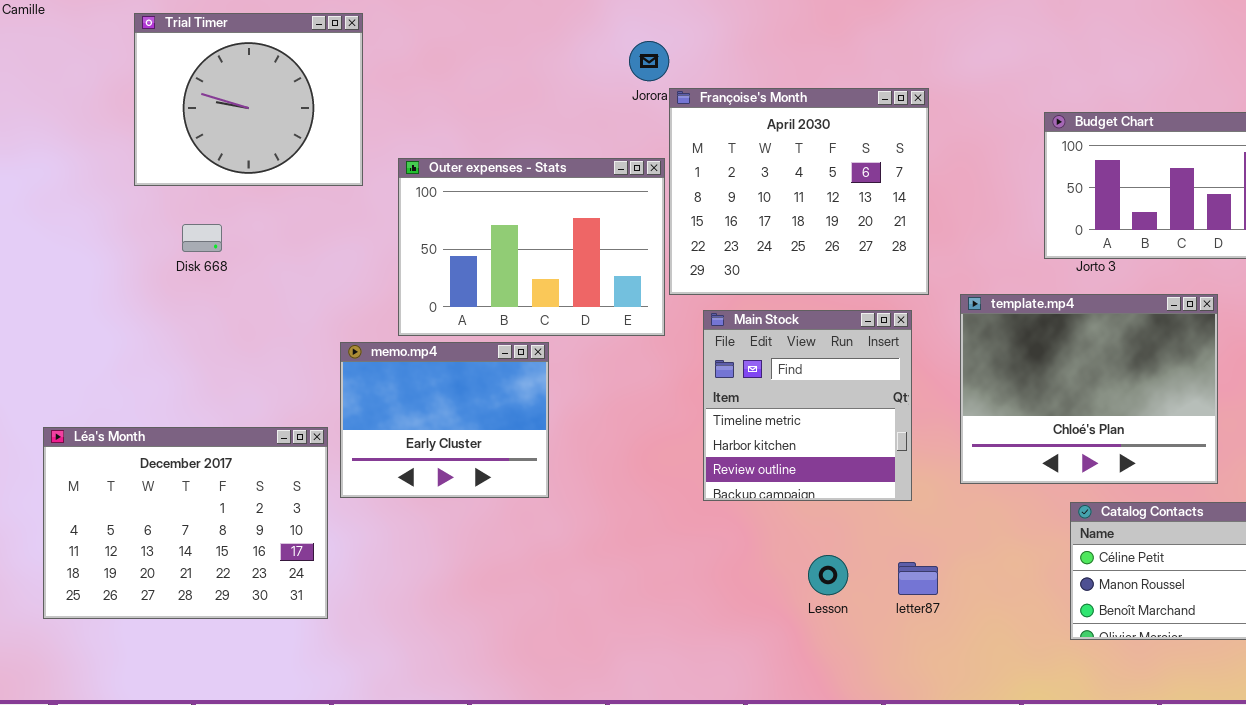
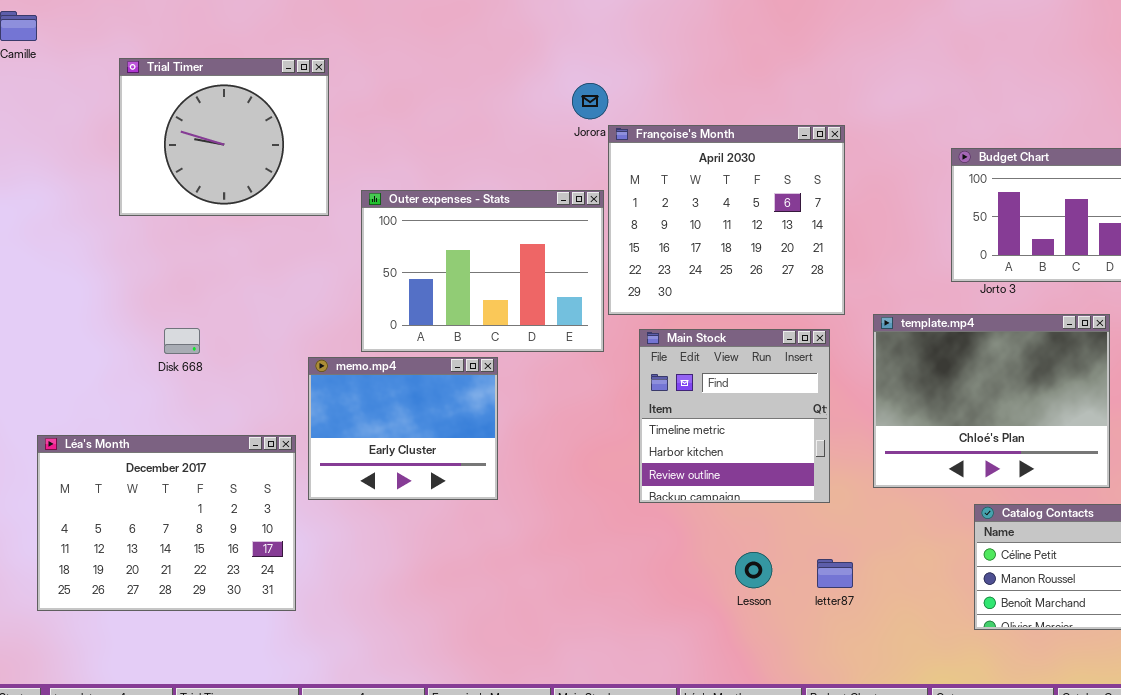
Disk 668: [182,224,222,252] -> [164,328,200,354], moved

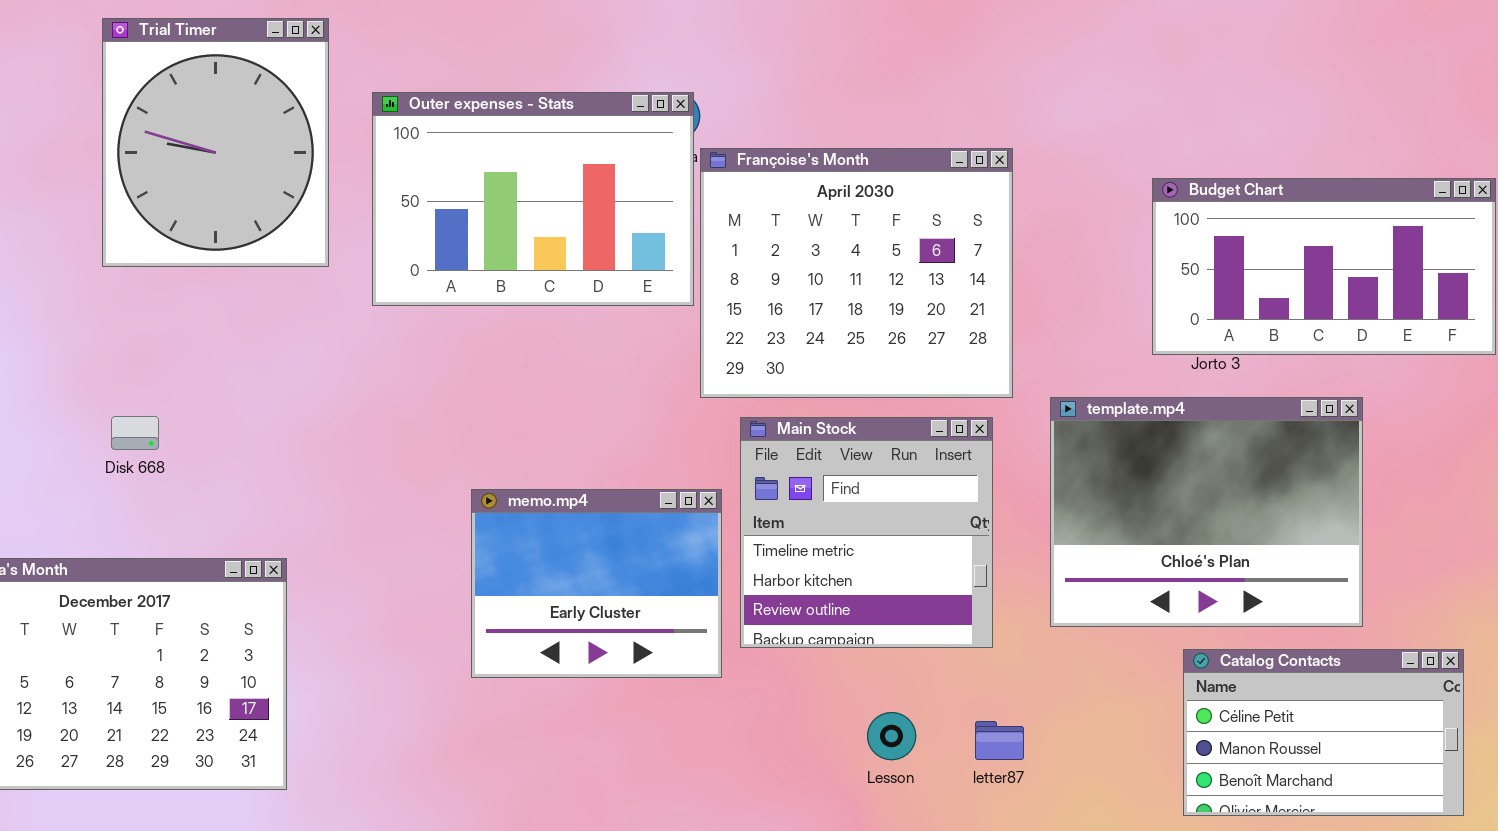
Trial Timer: [119,58,329,216] -> [102,18,329,267], resized
Outer expenses - Stats: [361,190,604,352] -> [372,92,694,306], moved
memo.mp4: [308,357,498,500] -> [471,489,722,678], moved

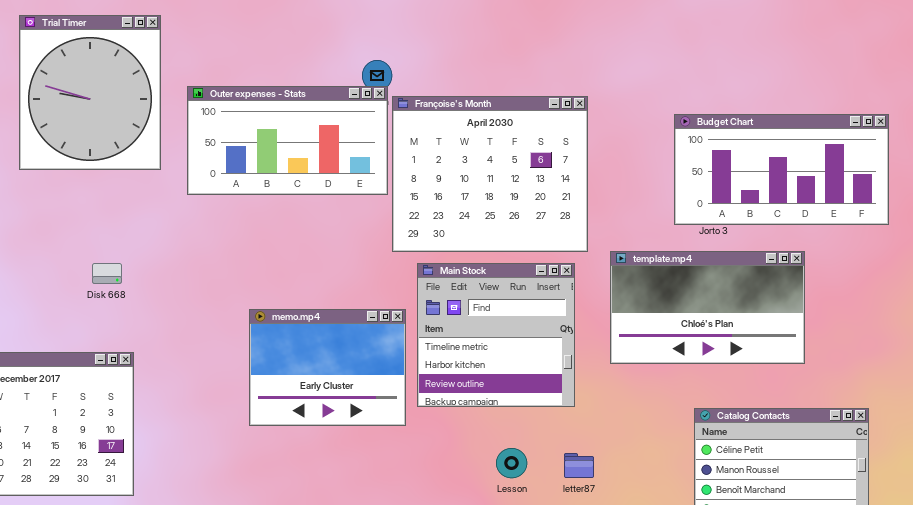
Outer expenses - Stats: [372,92,694,306] -> [187,86,388,195], resized
template.mp4: [1050,397,1363,627] -> [610,251,805,364], resized
Disk 668: [111,416,159,450] -> [92,263,122,284], moved

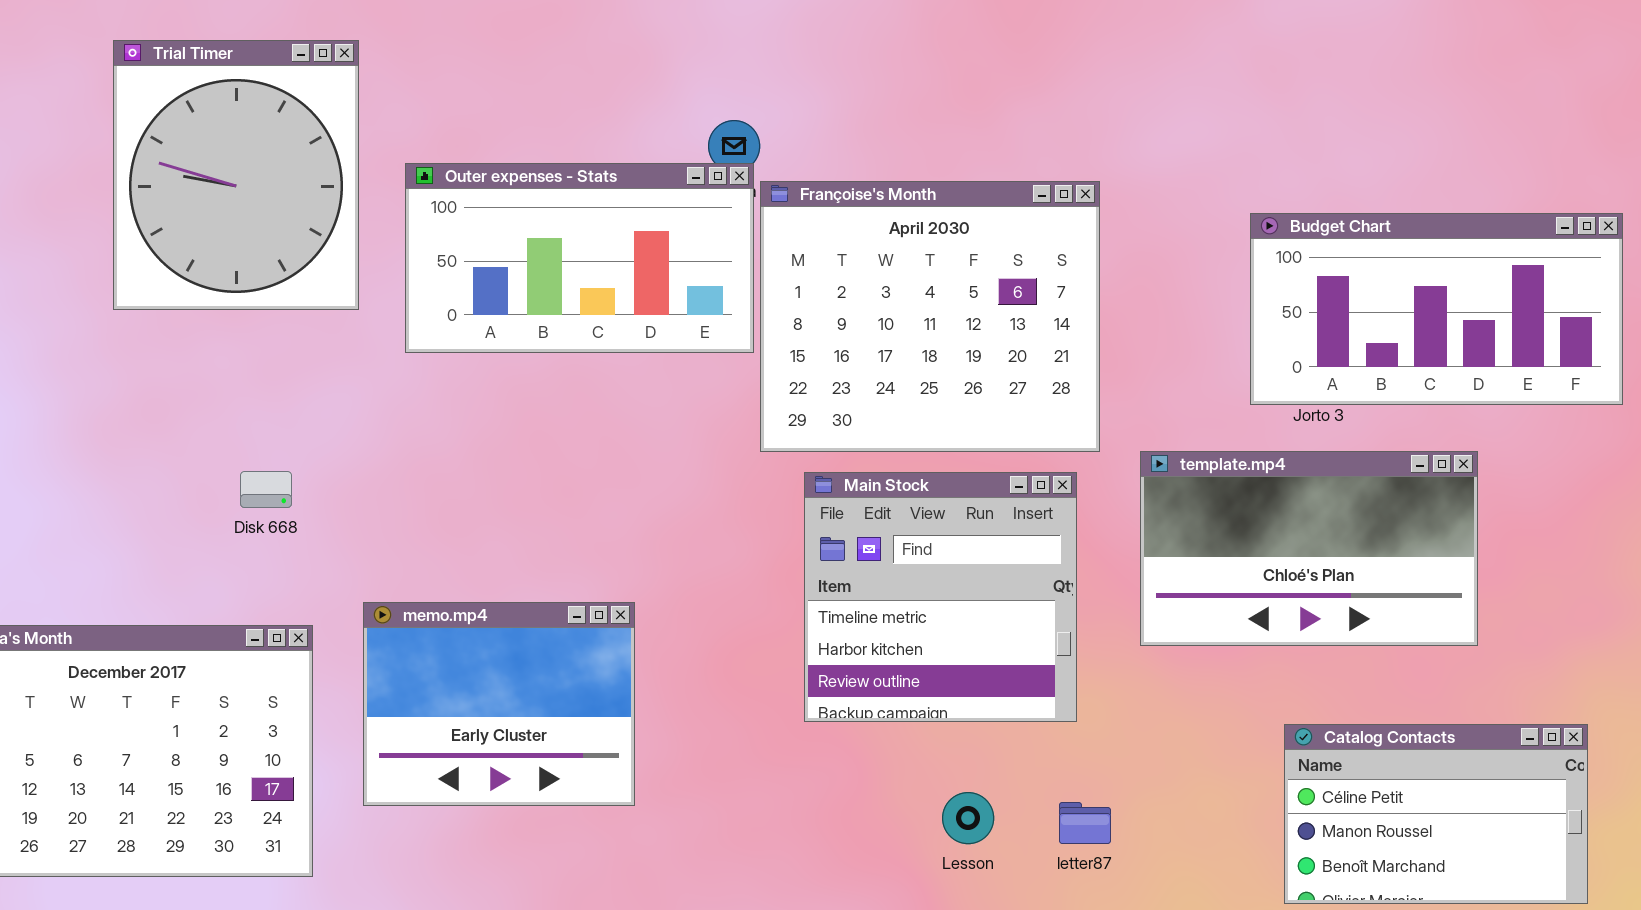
memo.mp4: [249,309,406,426] -> [363,602,635,806], moved

